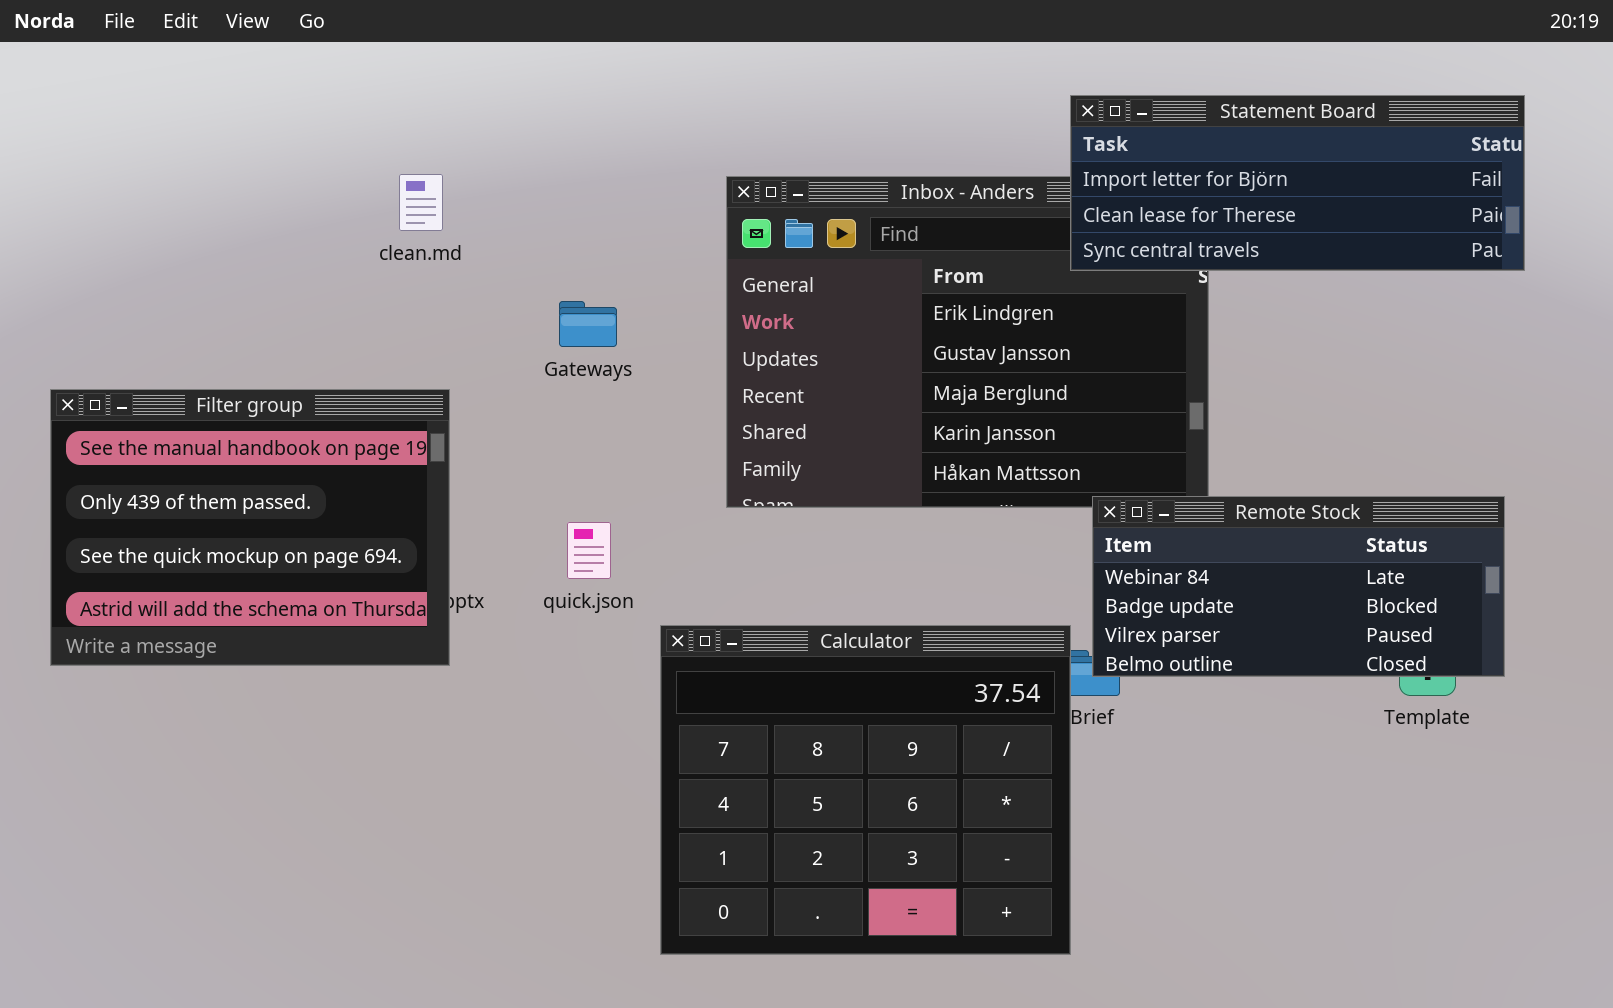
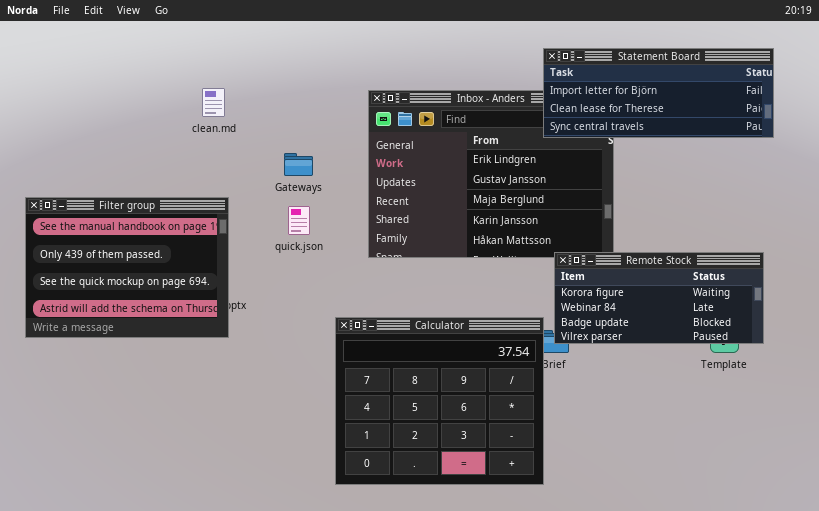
Remote Stock: [1092,496,1505,677] -> [554,252,764,344], scrolled up 1 row
quick.json: [567,522,611,579] -> [288,206,310,235], moved

